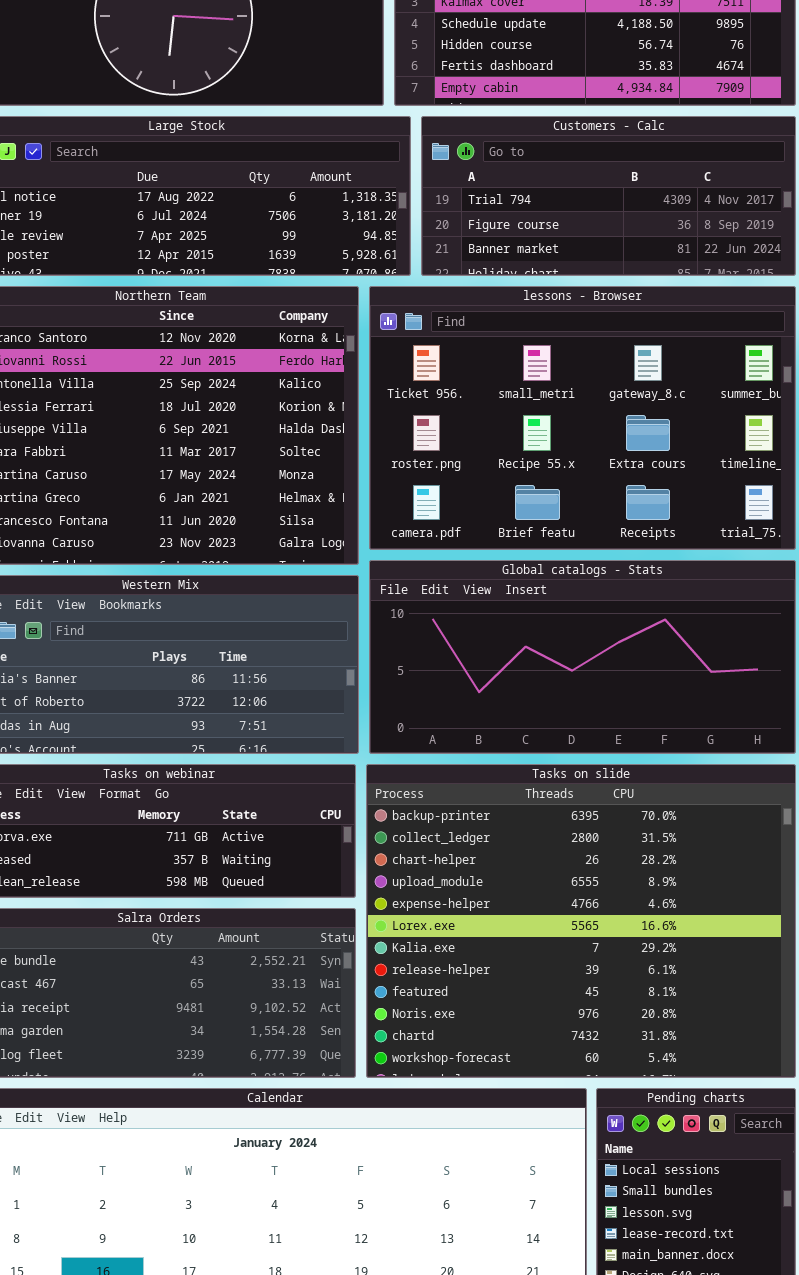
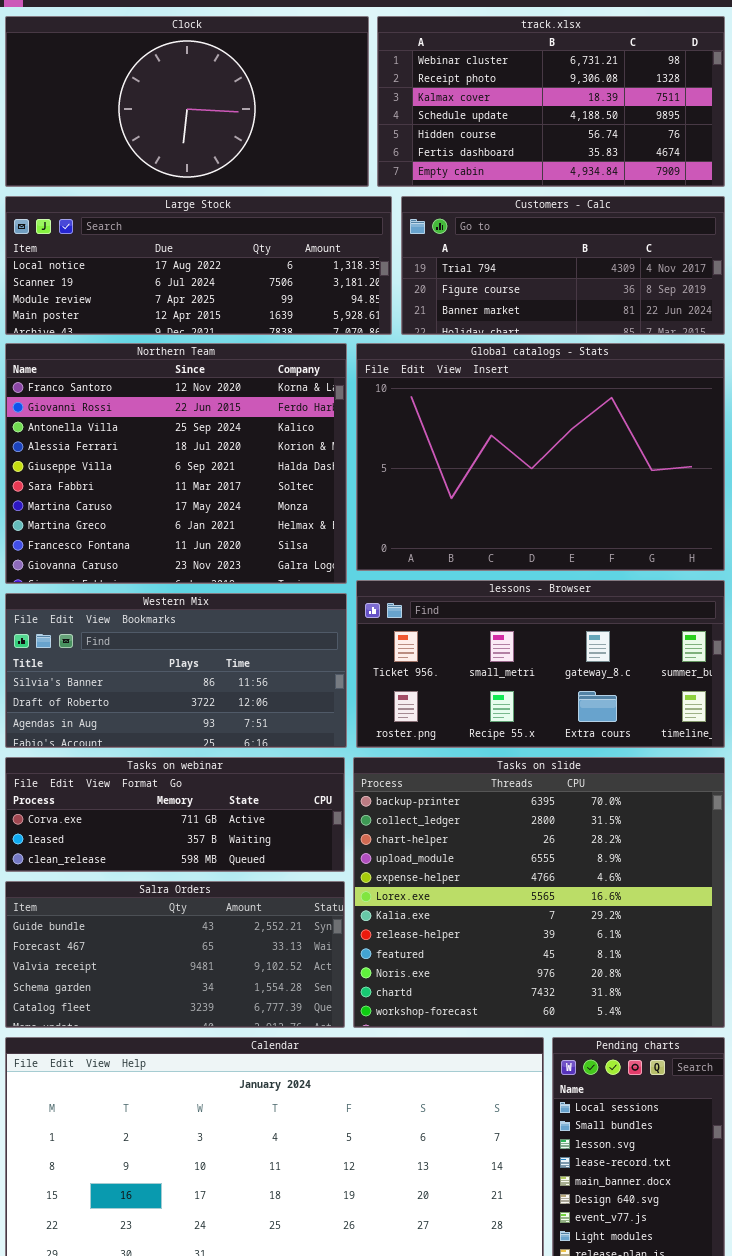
lessons - Browser: [369,286,796,550] -> [356,580,725,748], moved, resized
Global catalogs - Stats: [369,560,796,754] -> [356,343,725,571], moved, resized

